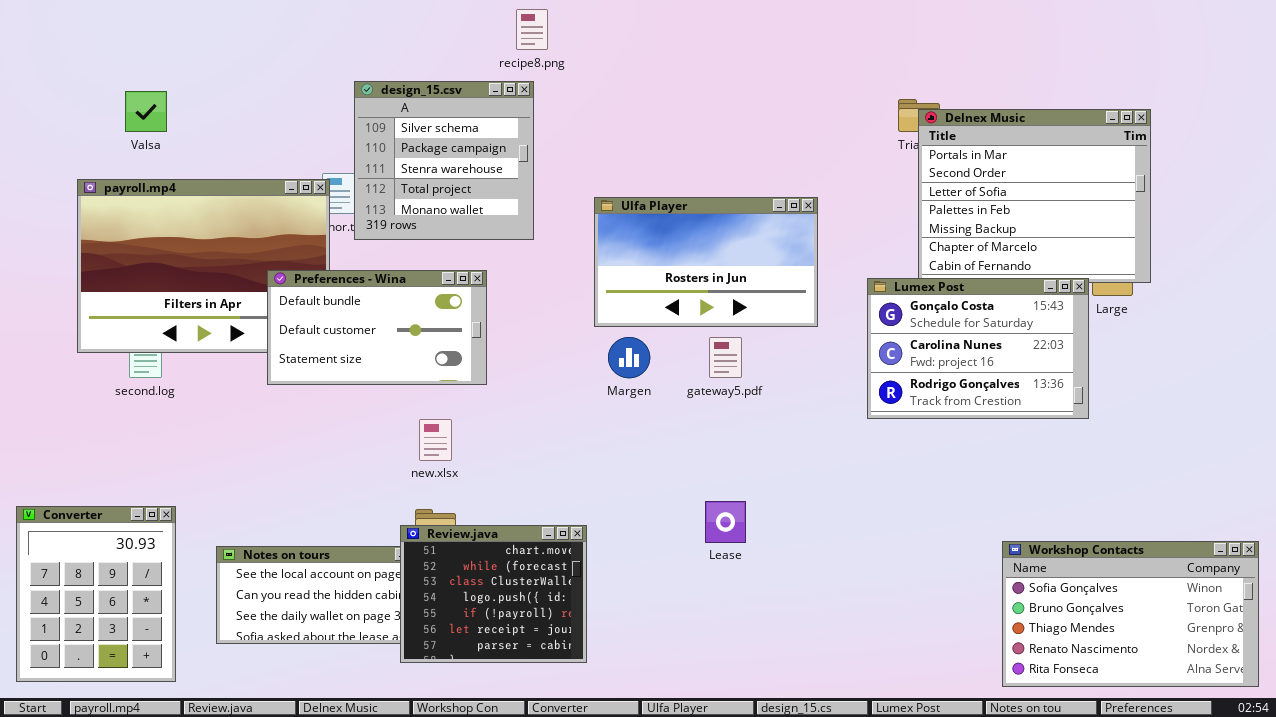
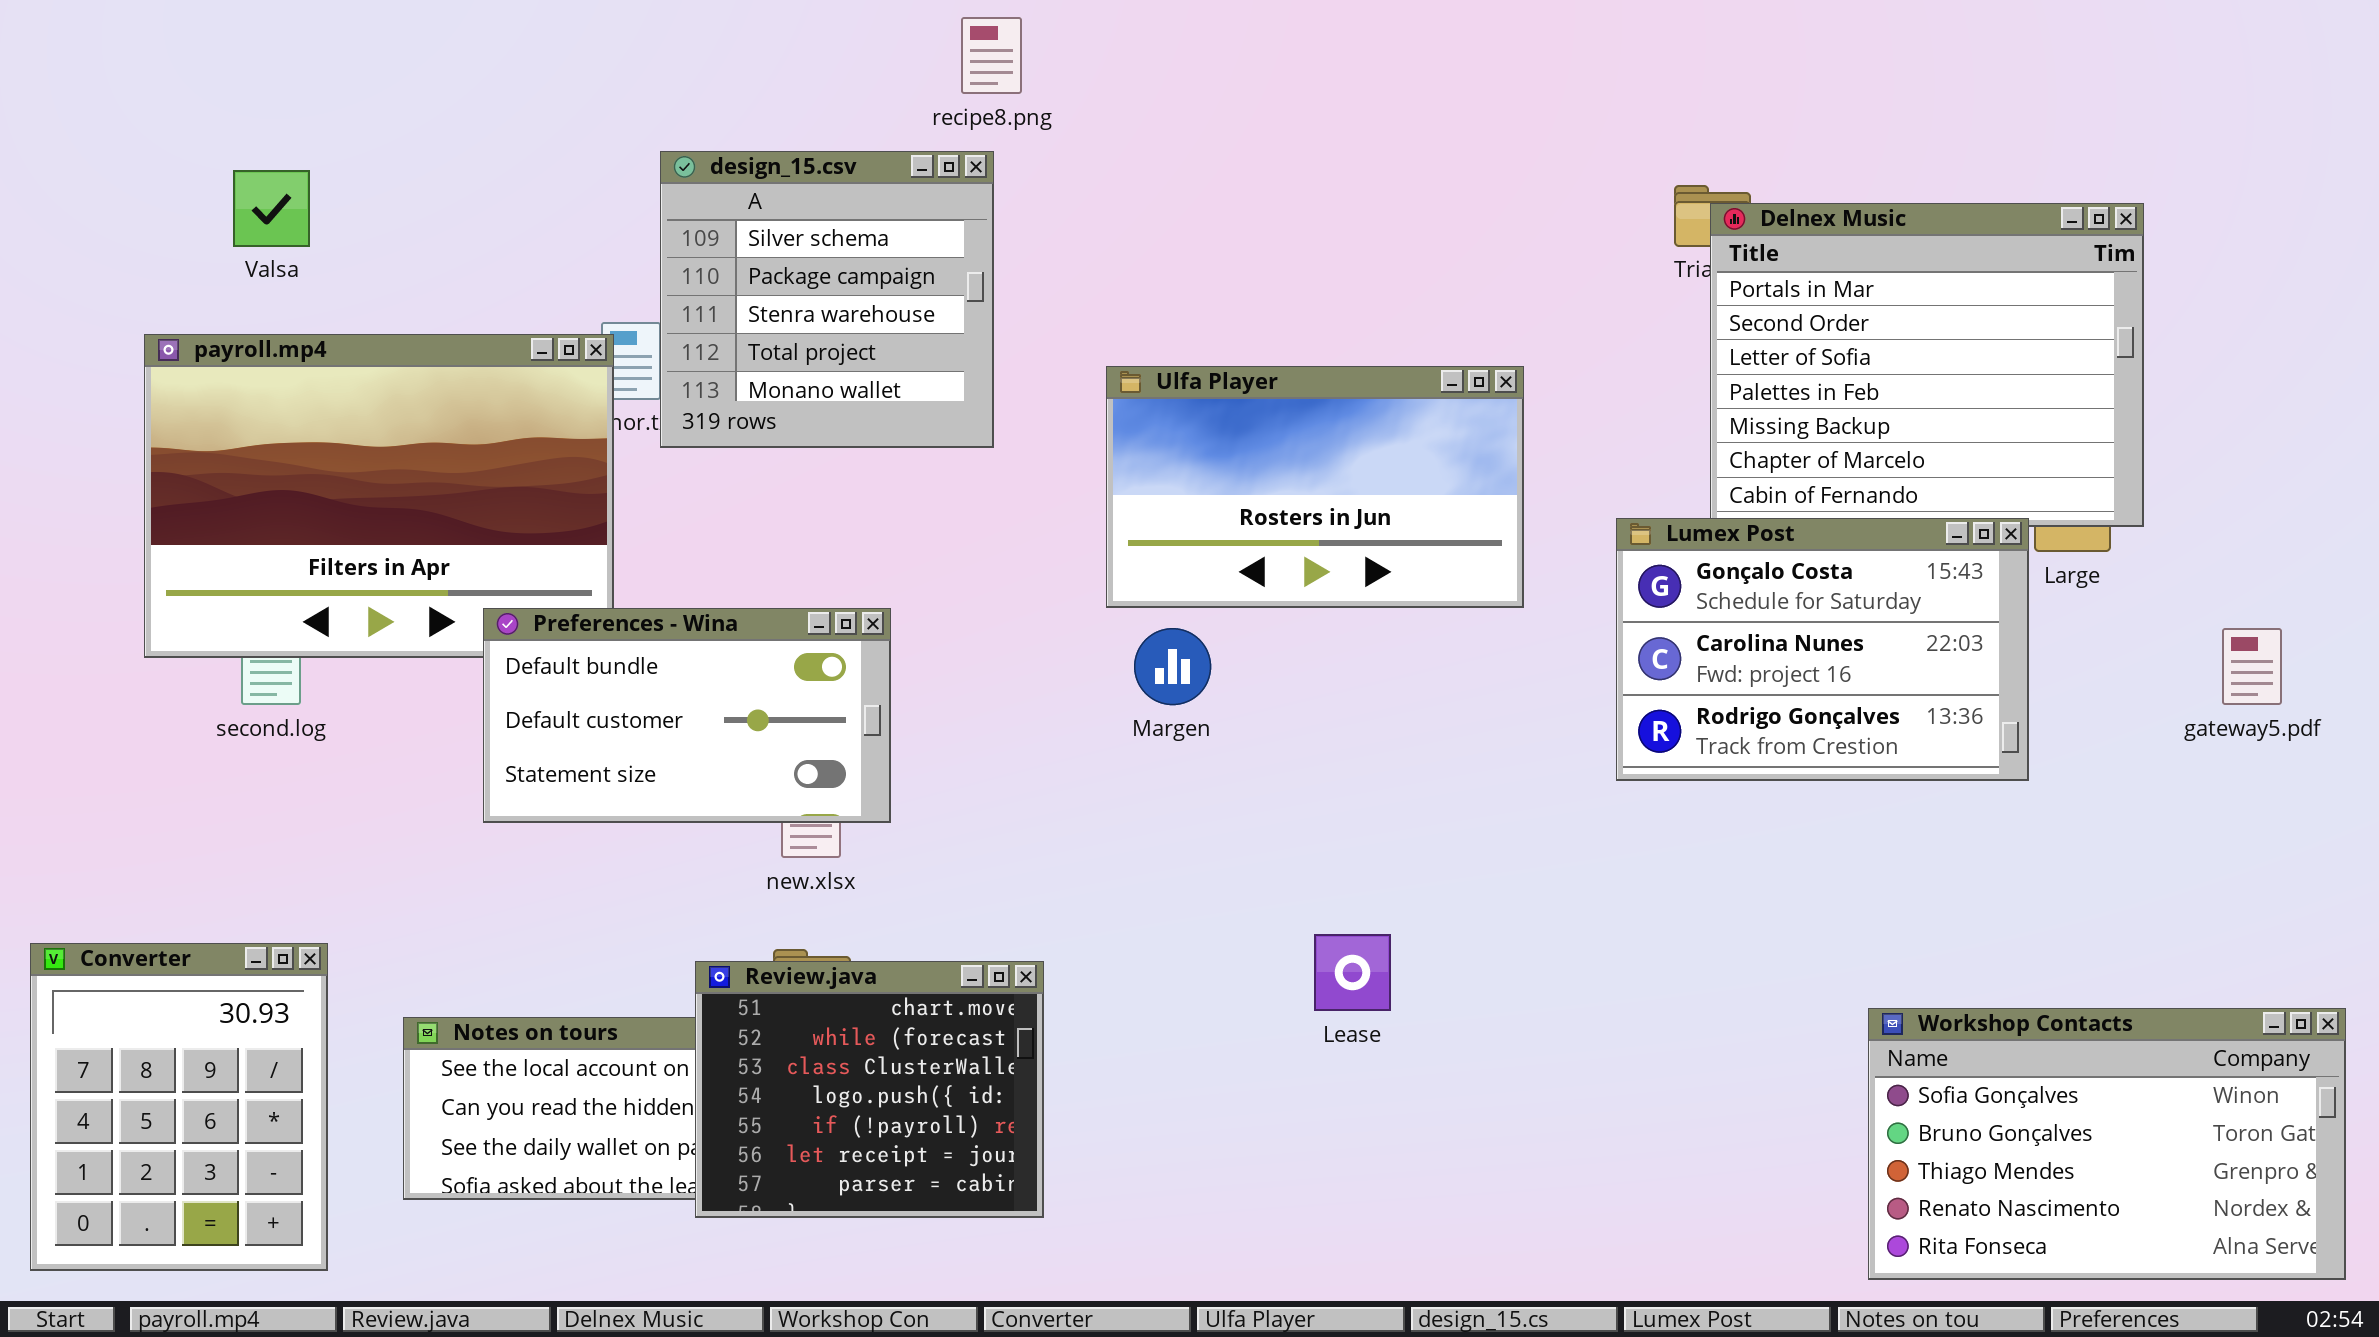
Preferences - Wina: [267,270,487,385] -> [483,608,891,823], moved
gateway5.pdf: [709,337,742,378] -> [2222,628,2282,705], moved
Review.java: [400,525,587,663] -> [695,961,1044,1218], moved

